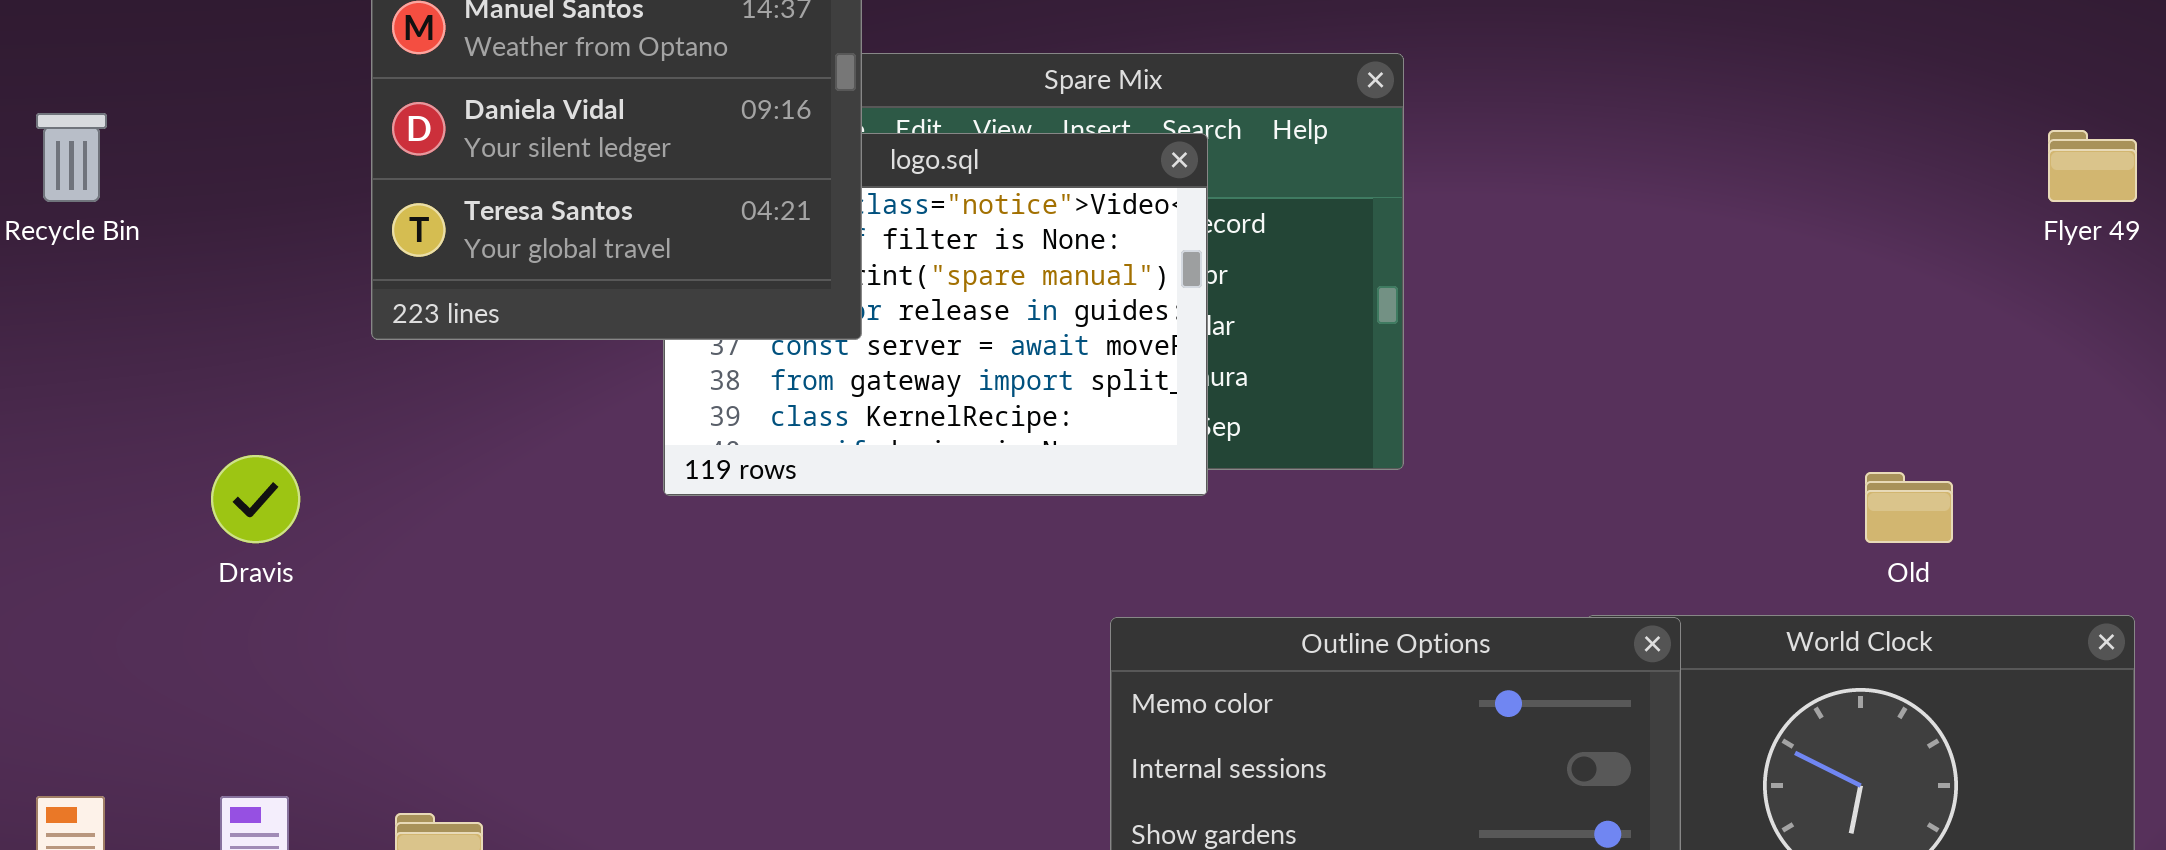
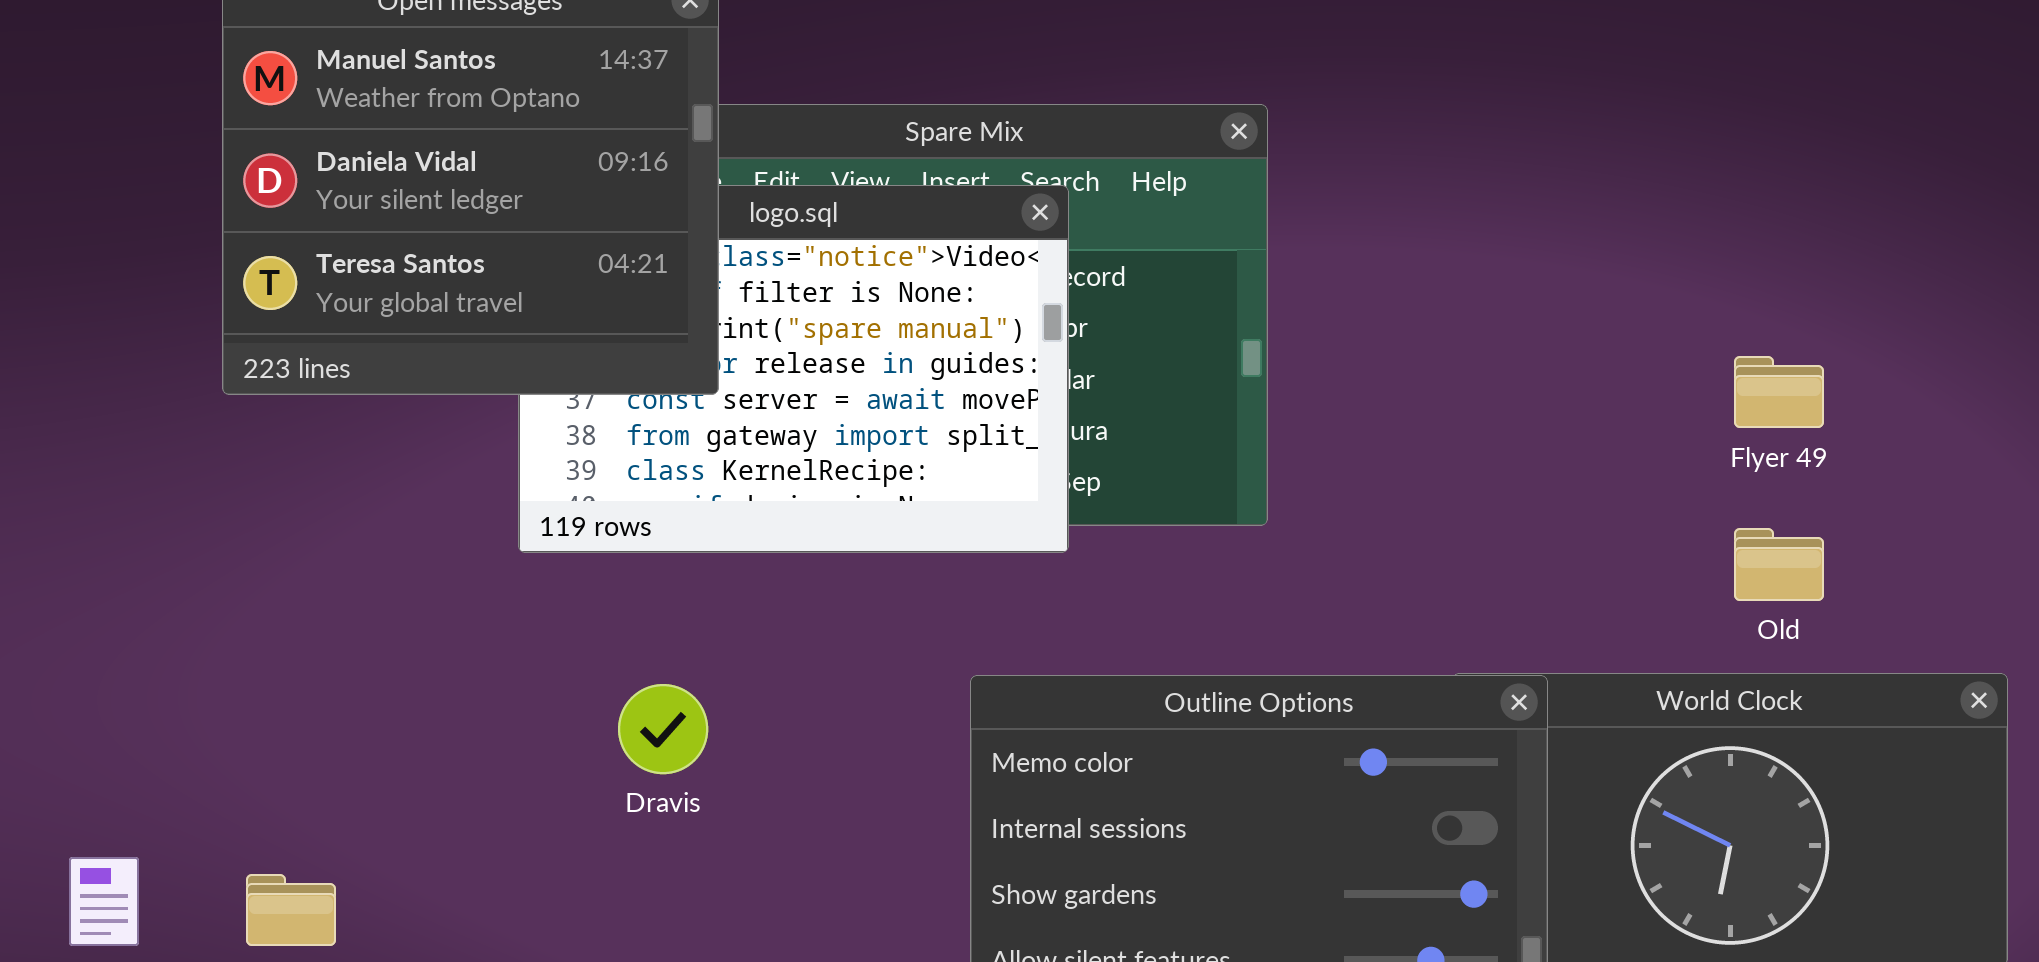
Flyer 49: [2048,130,2137,202] -> [1734,356,1824,428], moved
Dravis: [211,455,300,543] -> [618,684,708,774], moved

